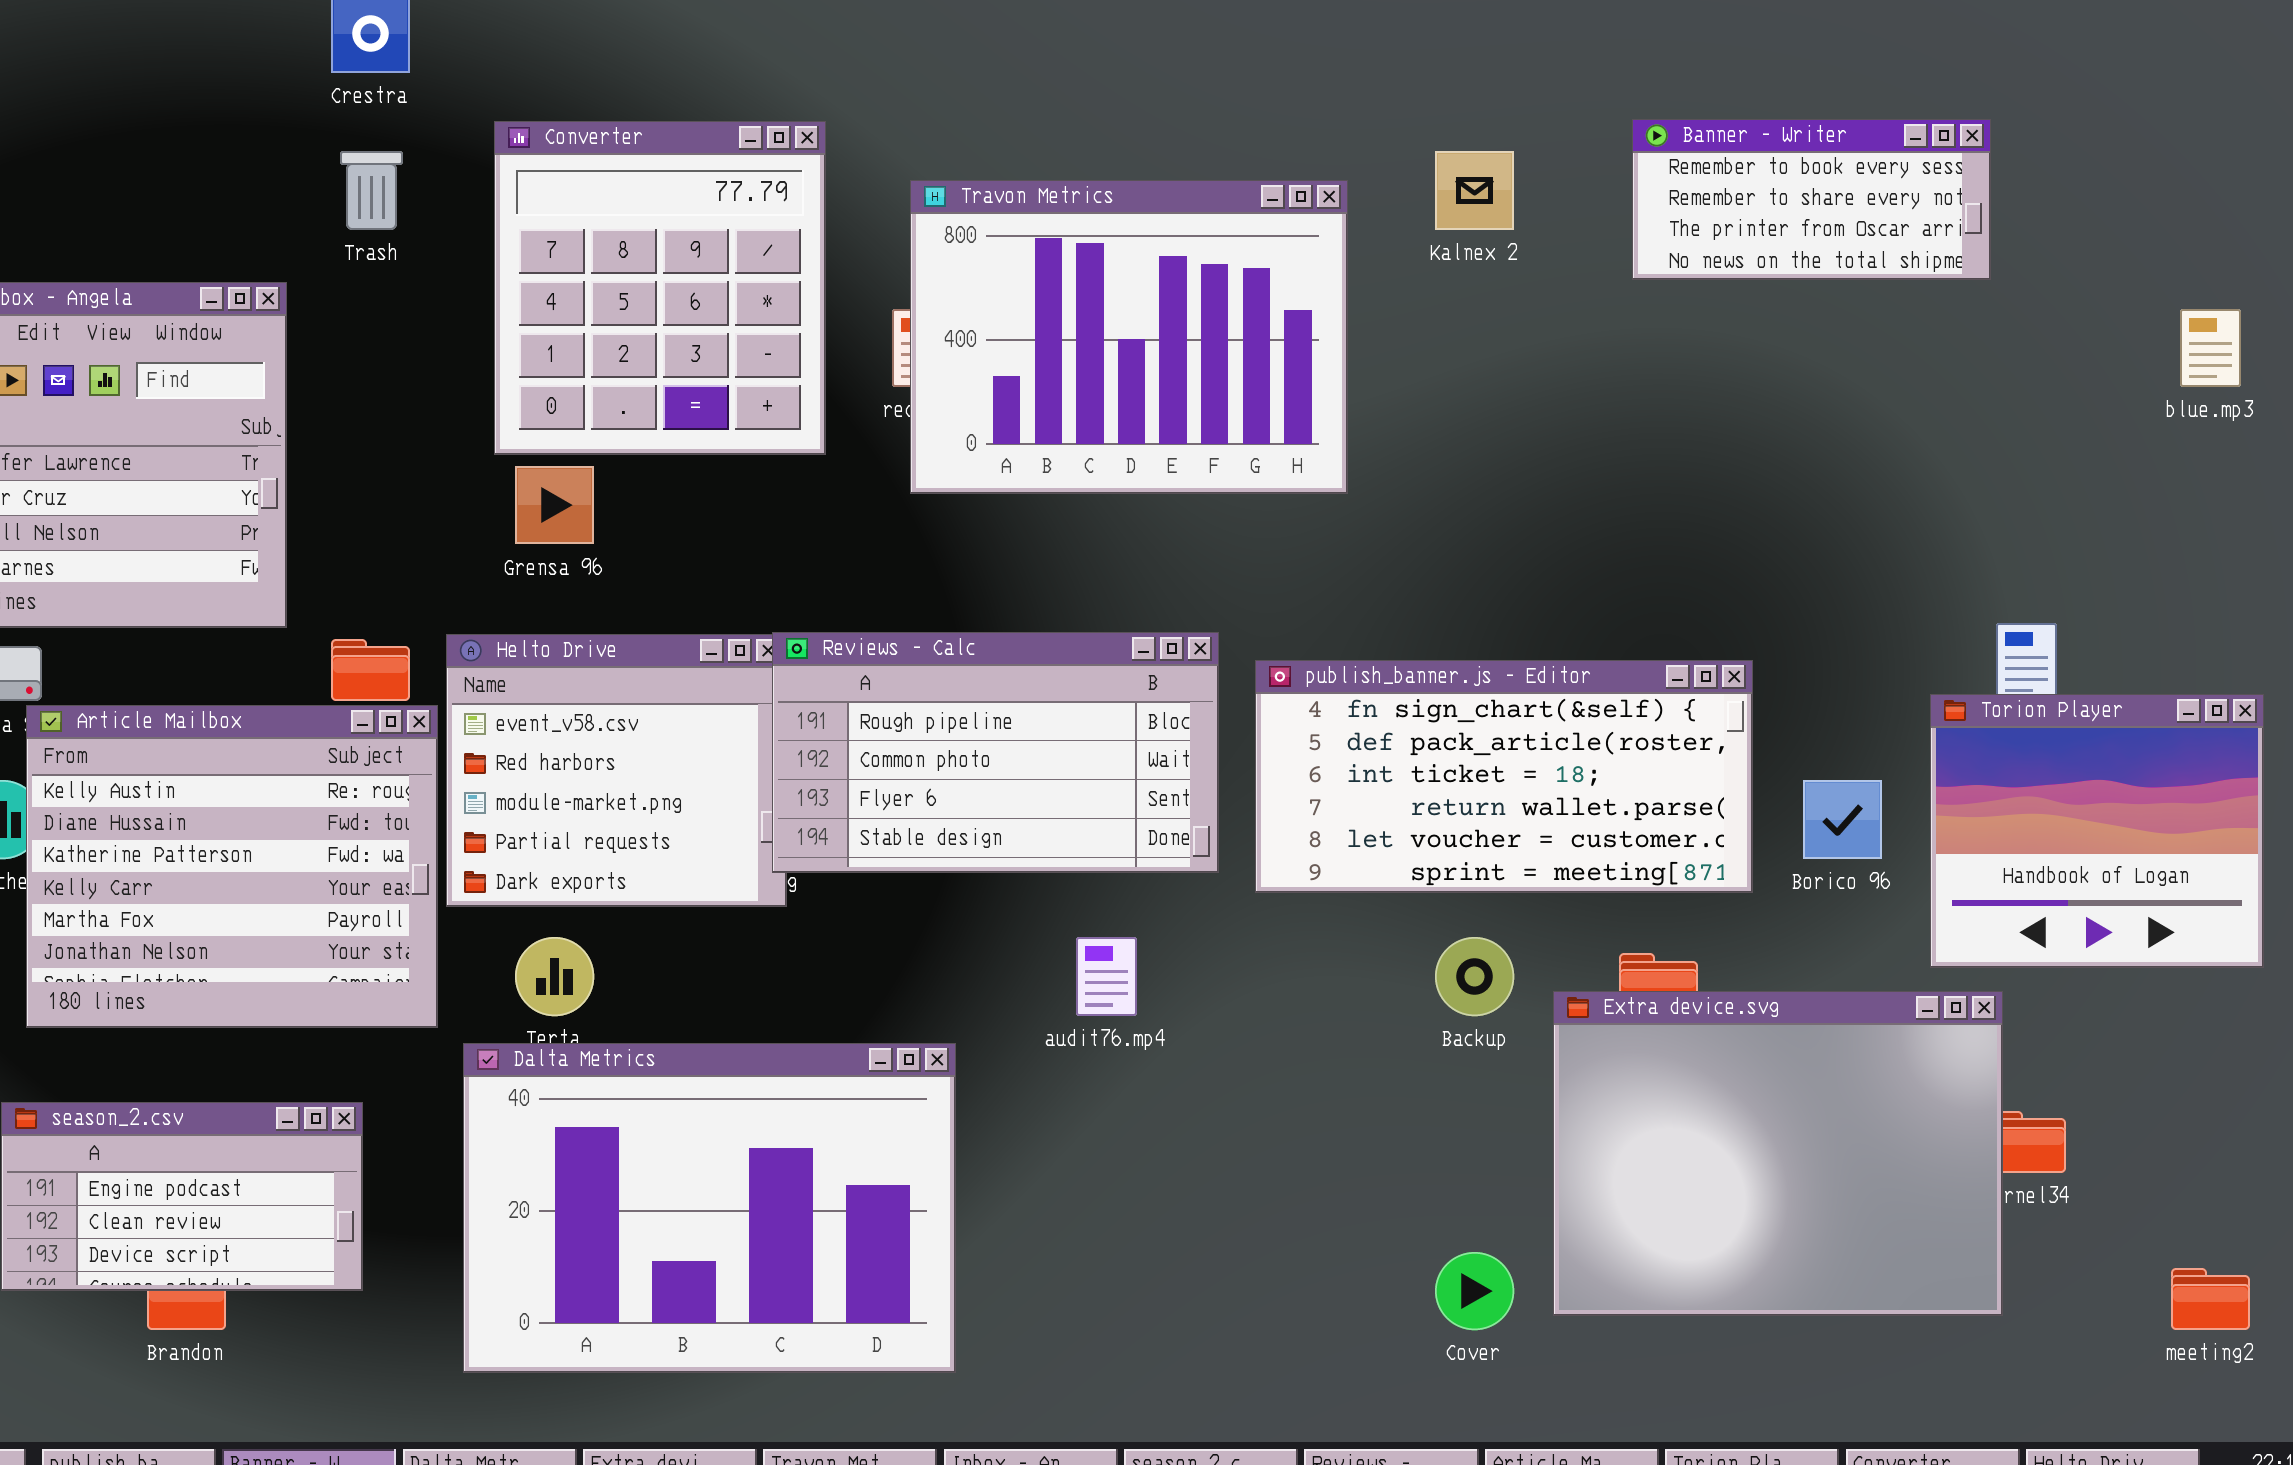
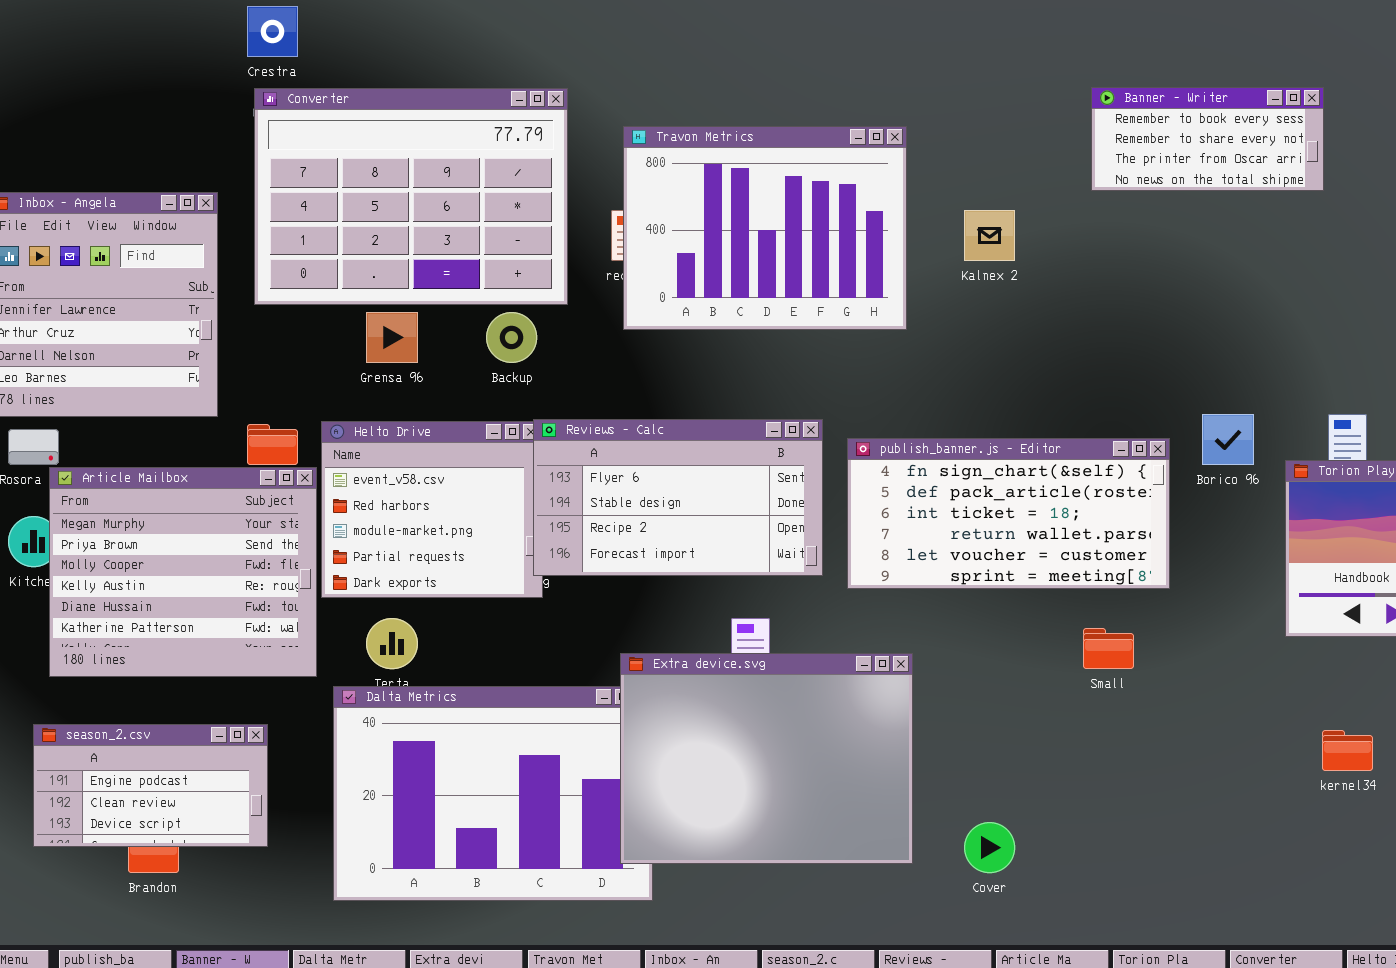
Converter: [494,121,826,455] -> [254,88,568,305], resized
Kalnex 2: [1435,151,1514,230] -> [964,210,1015,261], moved
Reviews - Calc: [772,632,1219,873] -> [533,419,823,576], scrolled down 2 rows
Article Mailbox: [26,705,438,1028] -> [49,467,317,677], scrolled up 3 rows
Borico 96: [1803,780,1882,859] -> [1202,414,1254,465], moved
Backup: [1435,937,1514,1016] -> [486,312,537,363], moved
Extra device.svg: [1553,991,2003,1316] -> [620,653,913,864], moved

